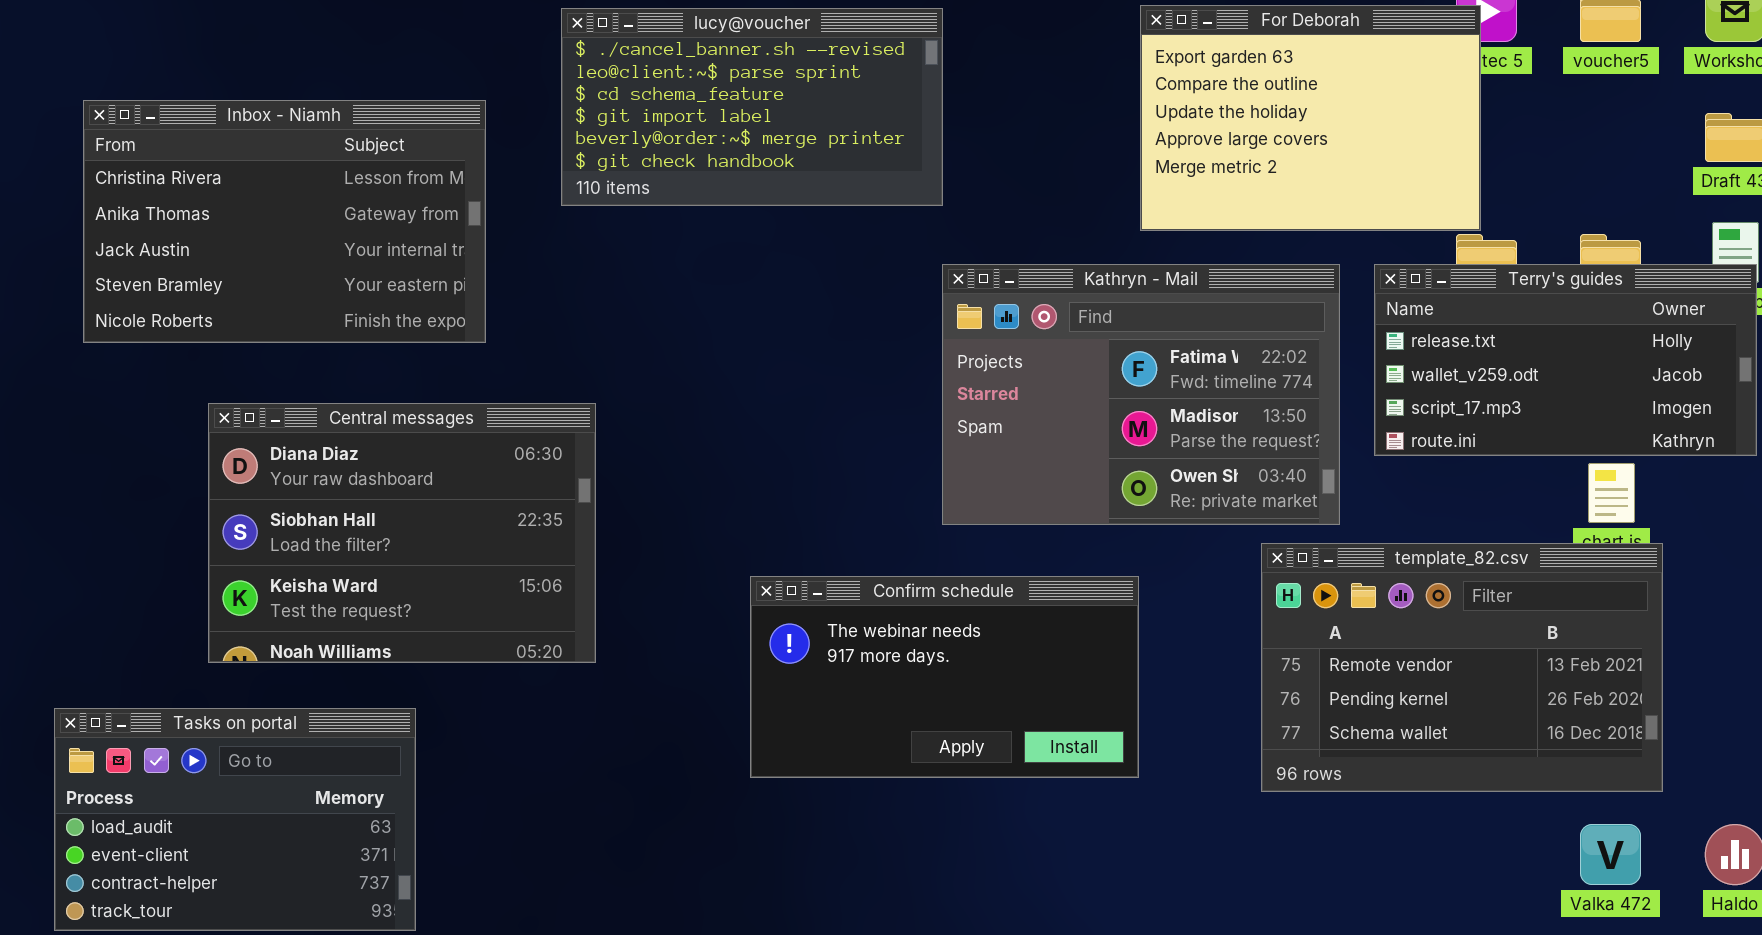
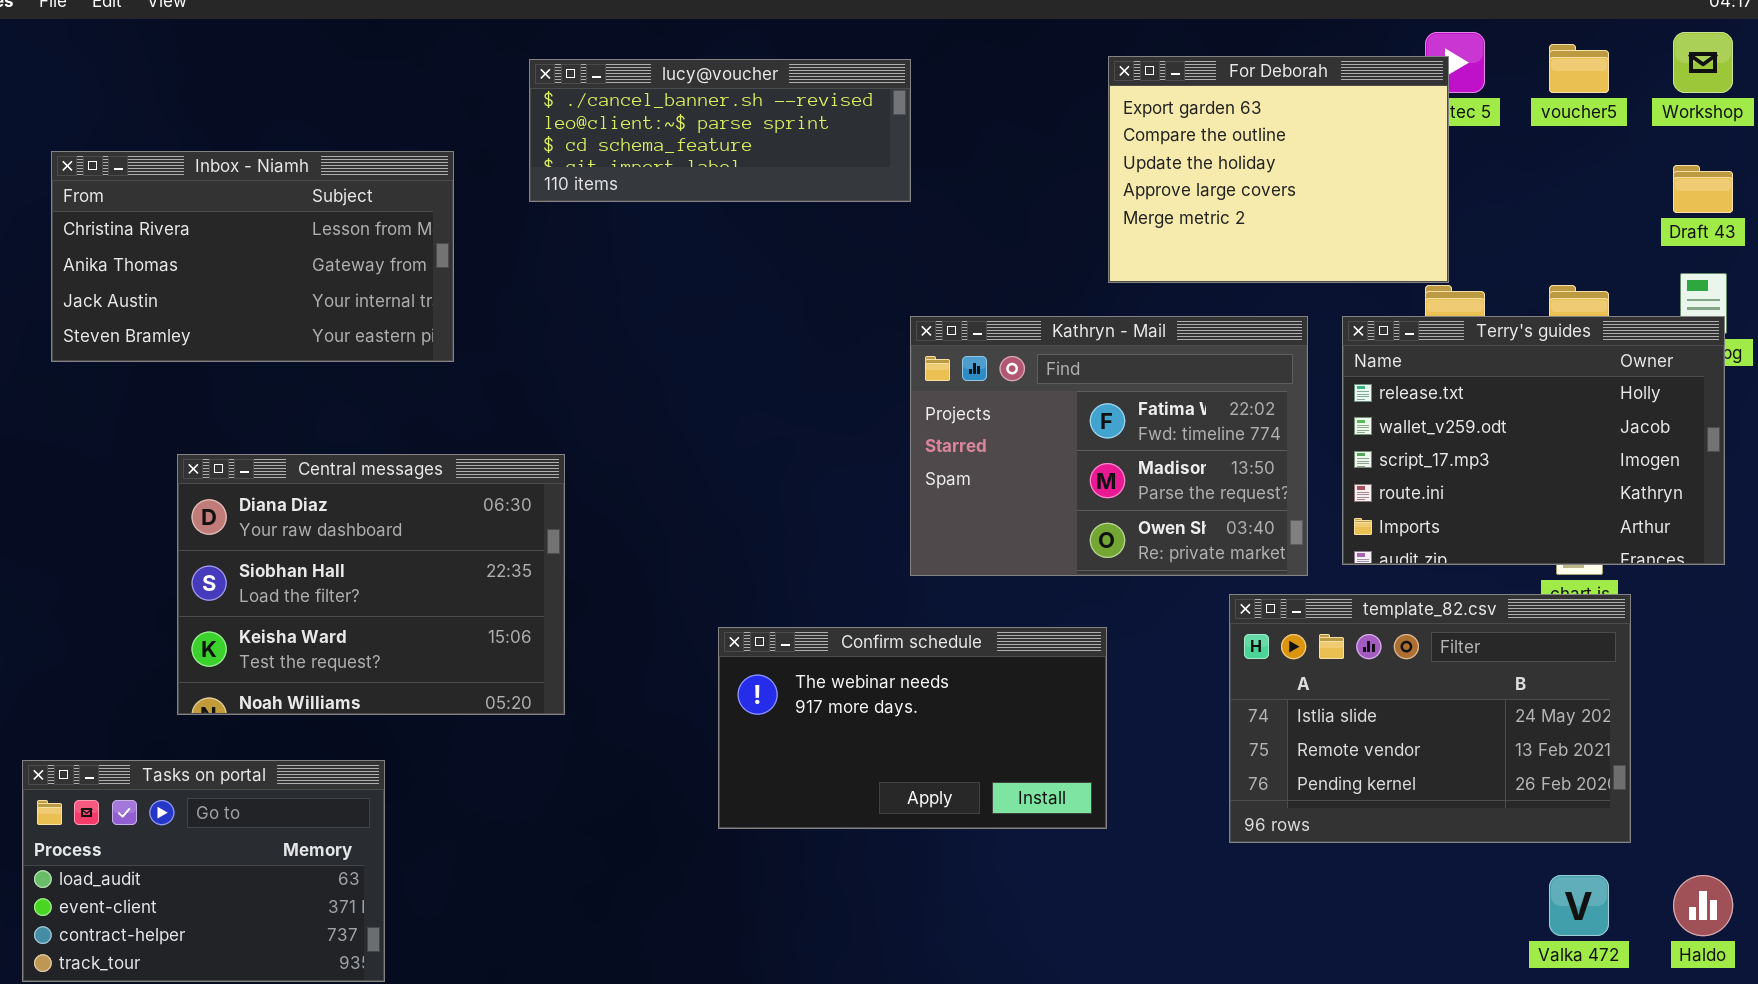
lucy@voucher: [561,8,943,206] -> [529,59,911,202], resized
Inbox - Niamh: [83,100,486,343] -> [51,151,454,362], resized
Terry's guides: [1374,264,1757,456] -> [1342,316,1725,565], resized
template_82.csv: [1261,543,1663,792] -> [1229,594,1631,843], scrolled up 1 row

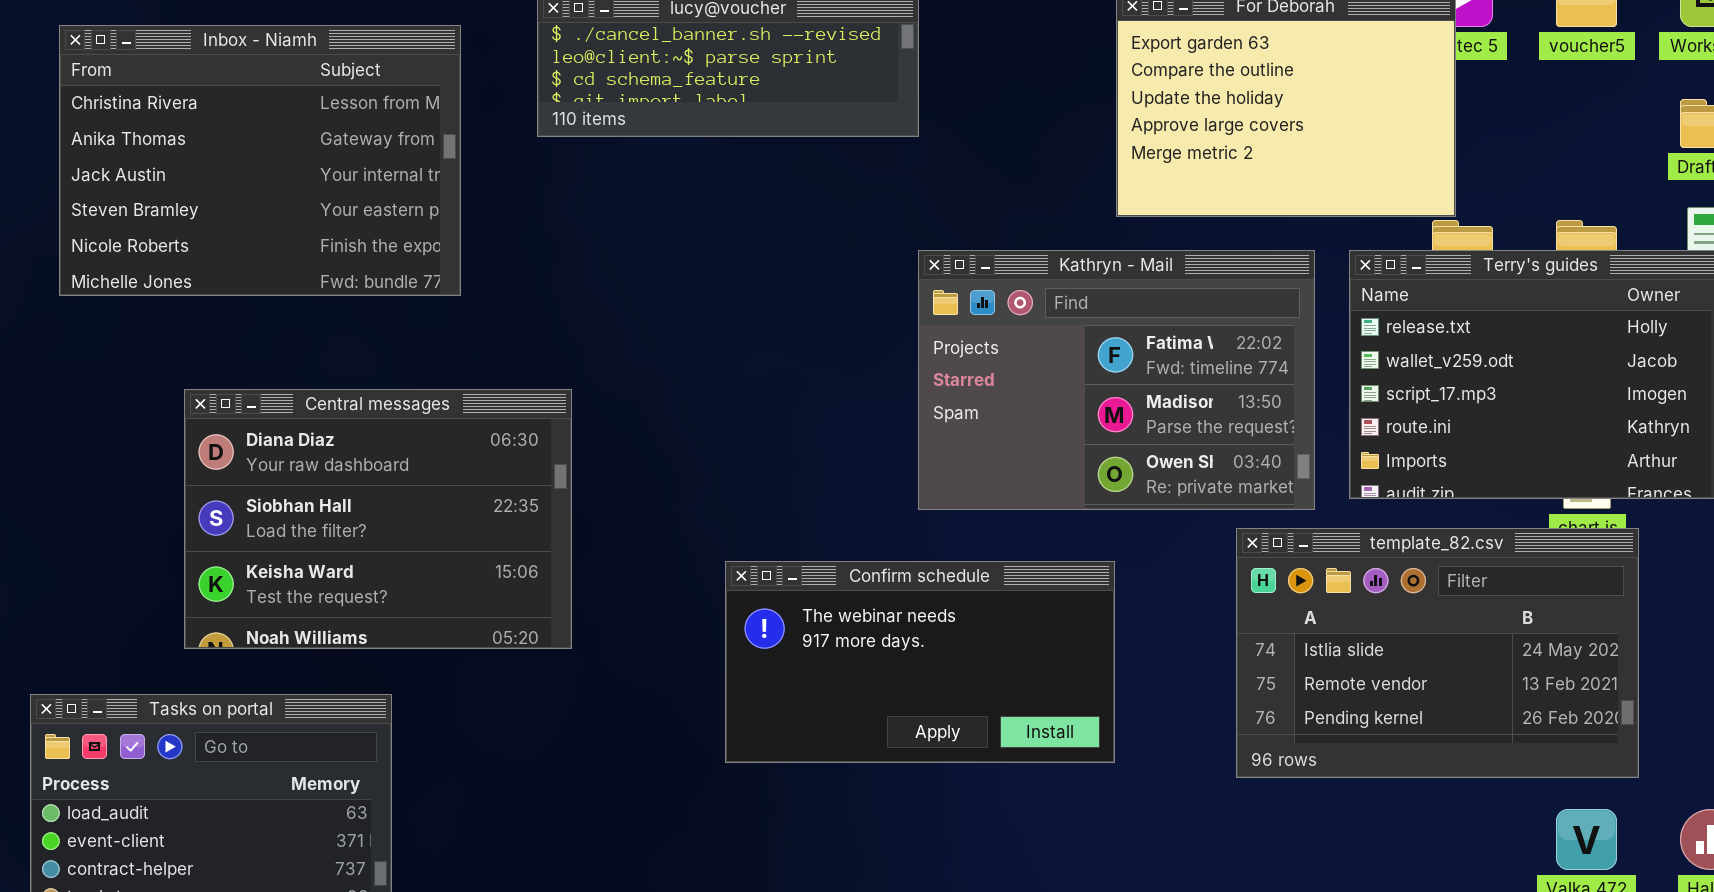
Inbox - Niamh: [51,151,454,362] -> [59,25,461,296], resized

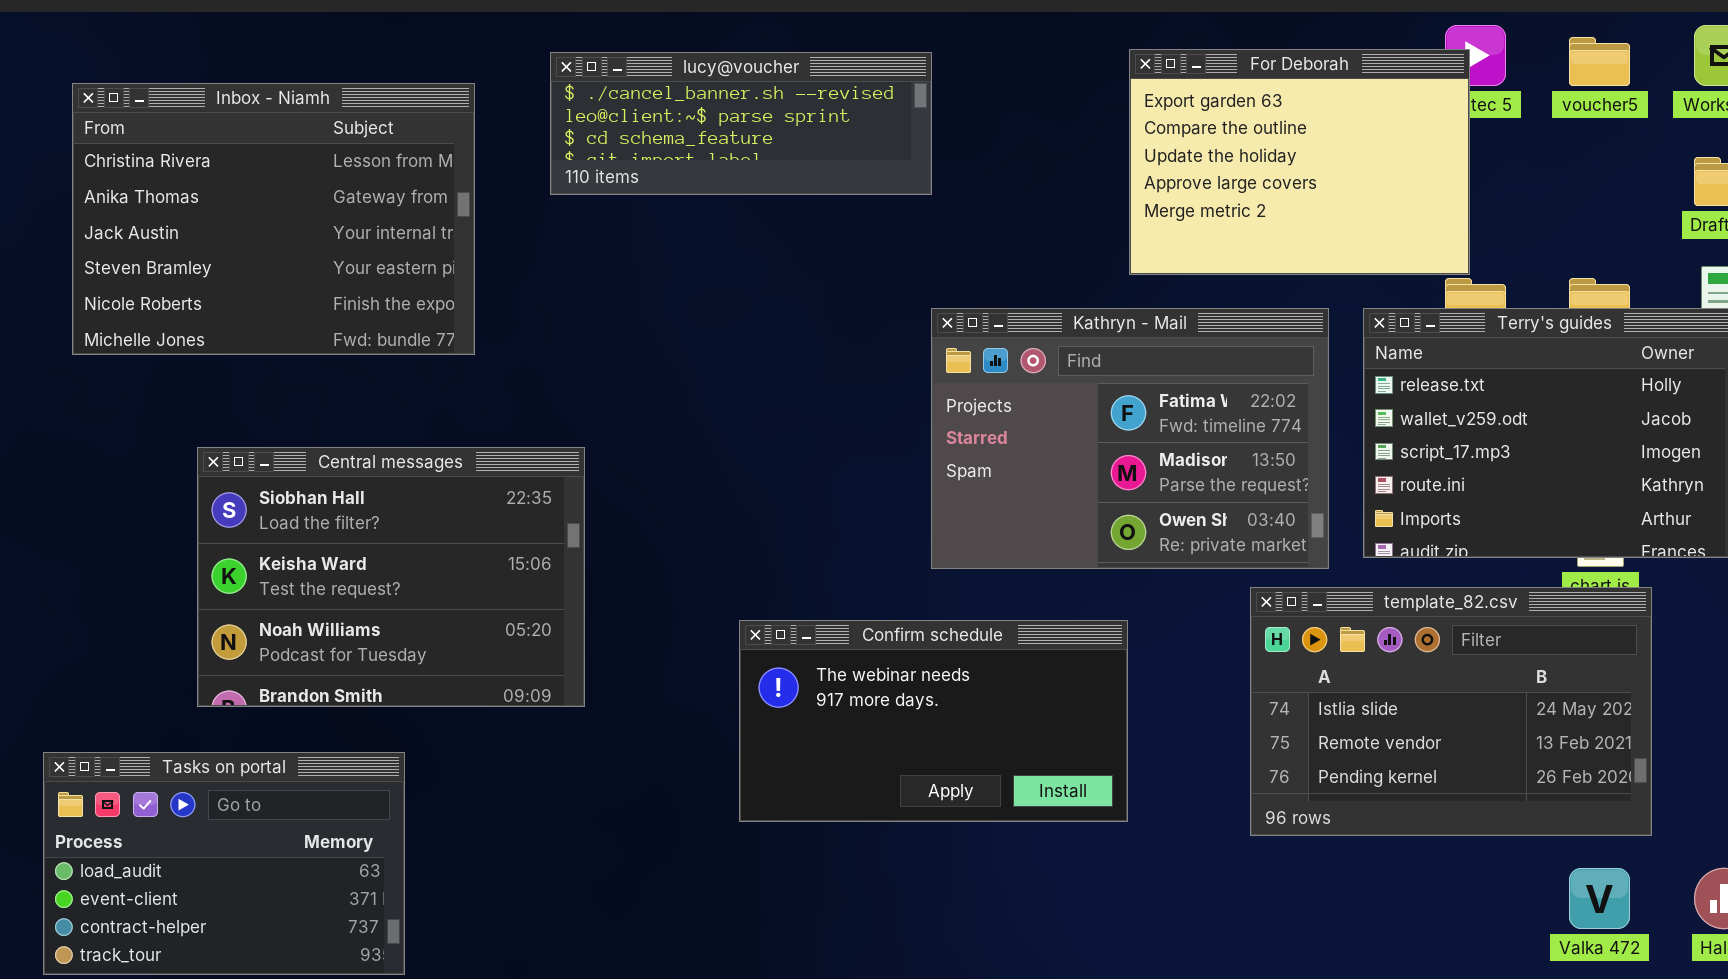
Central messages: [184,389,572,649] -> [197,447,585,707], scrolled down 1 row

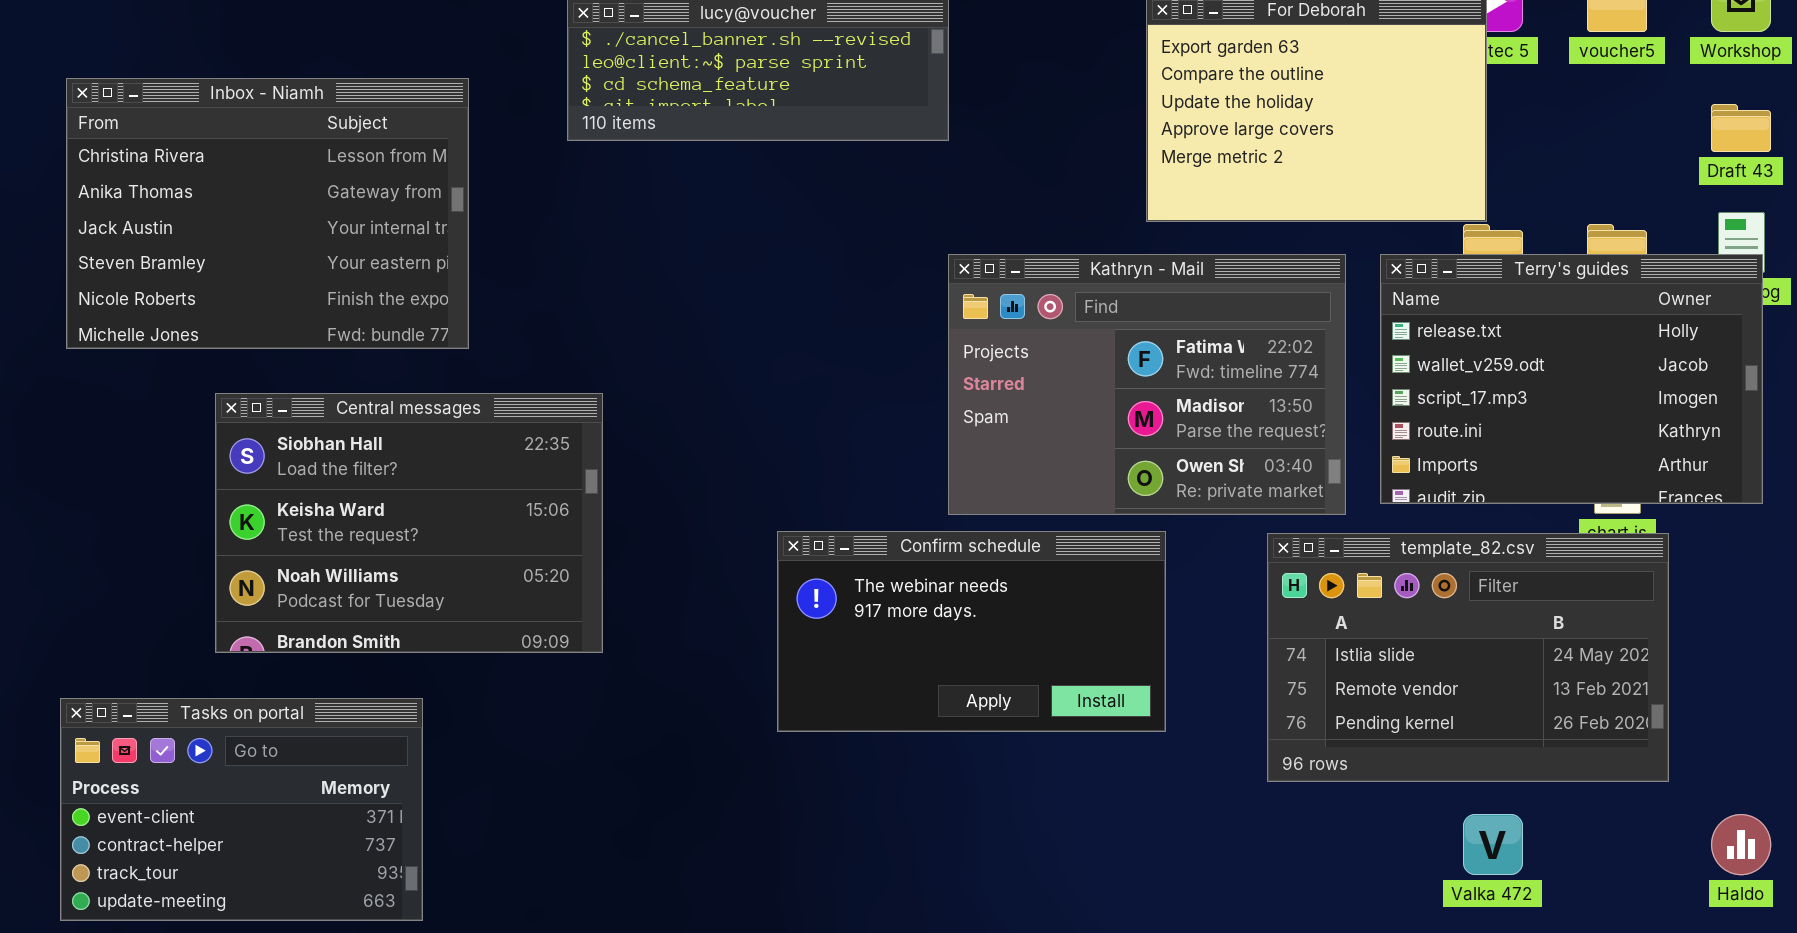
Inbox - Niamh: [72,83,475,355] -> [66,78,469,349], moved
Confirm schedule: [739,620,1128,822] -> [777,531,1166,732], moved
Tasks on portal: [43,752,405,975] -> [60,698,423,921], scrolled down 1 row
Valka 472: [1569,868,1630,929] -> [1463,814,1523,875], moved

